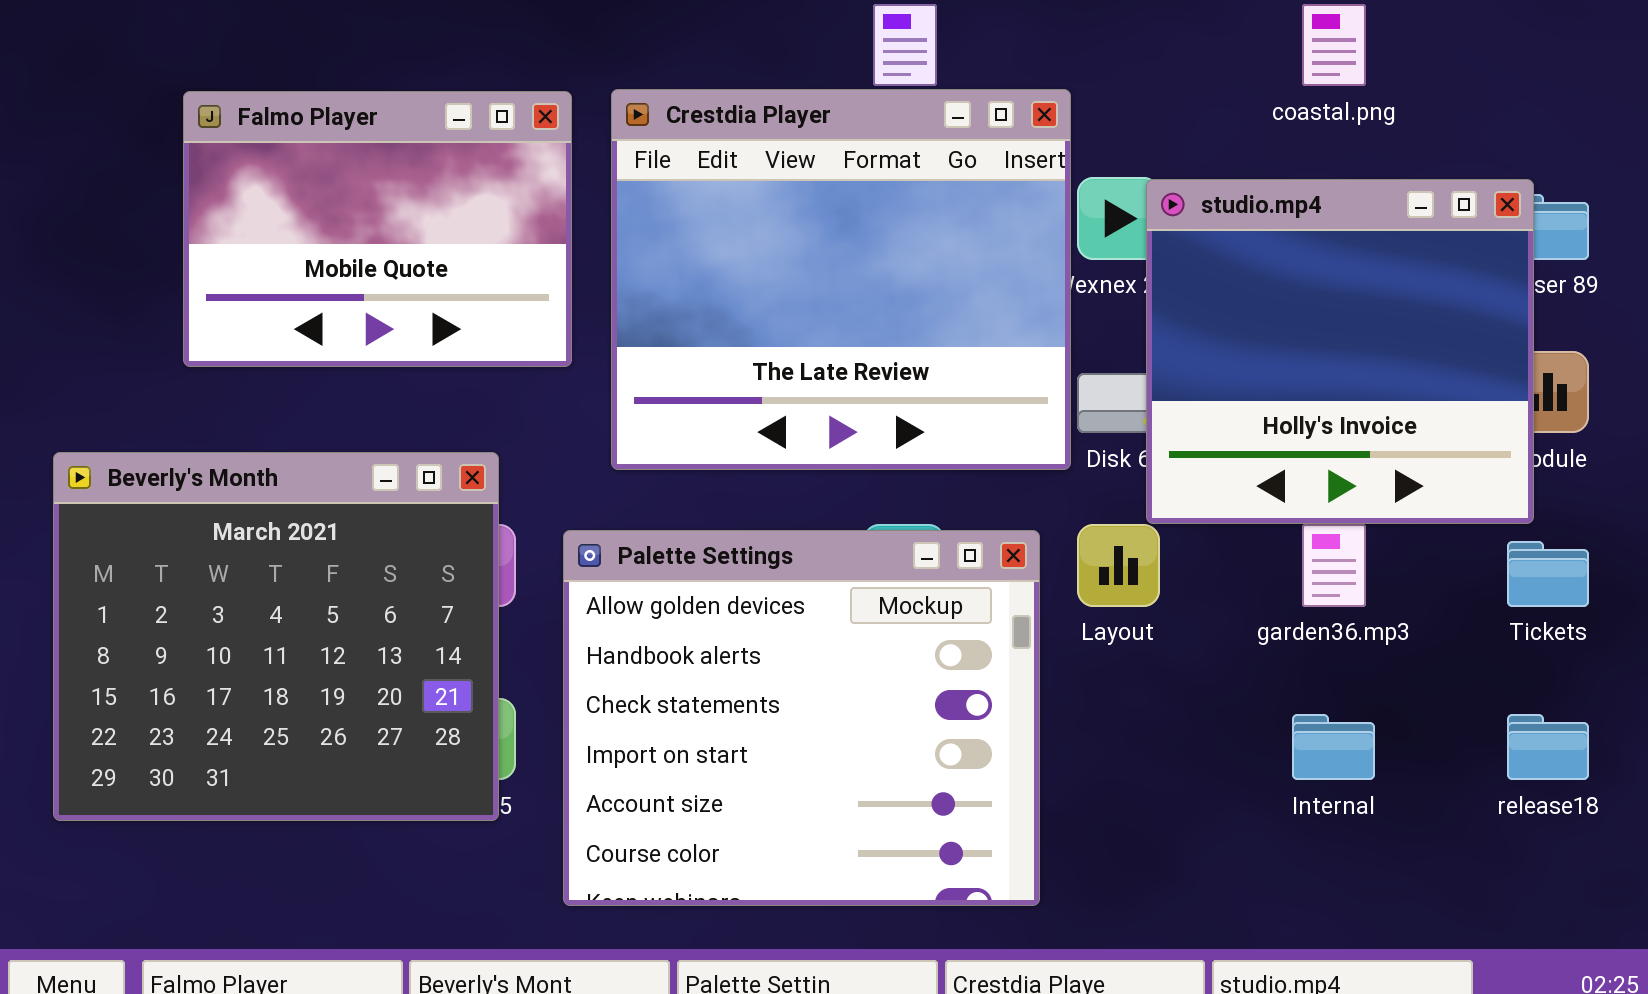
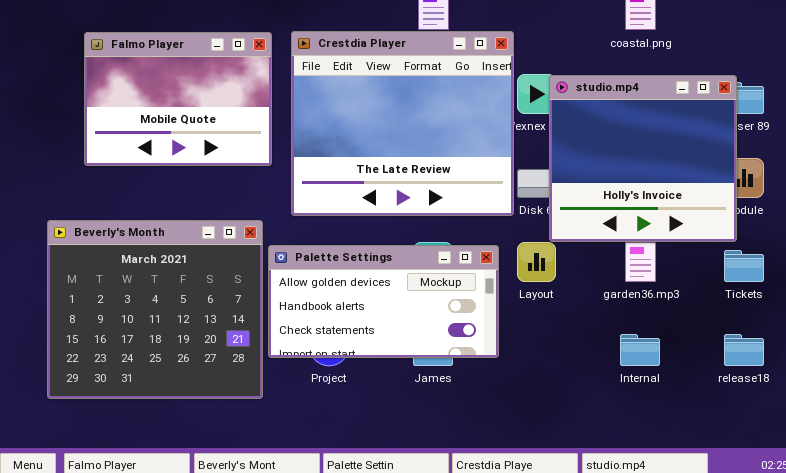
Beverly's Month: [53,452,499,821] -> [47,220,263,399], moved
Palette Settings: [563,530,1040,906] -> [268,245,499,358], resized

